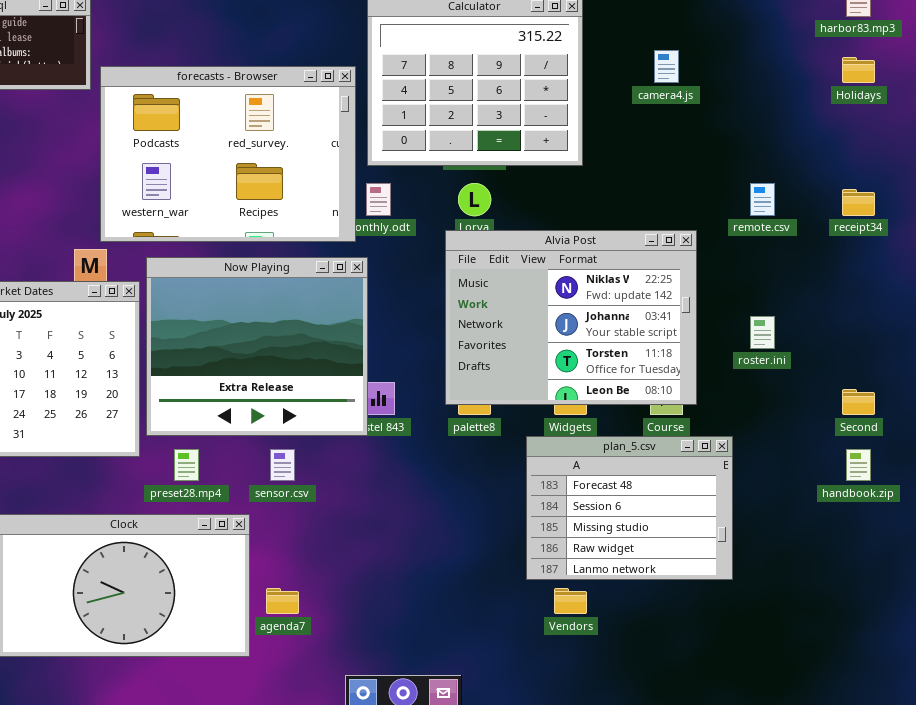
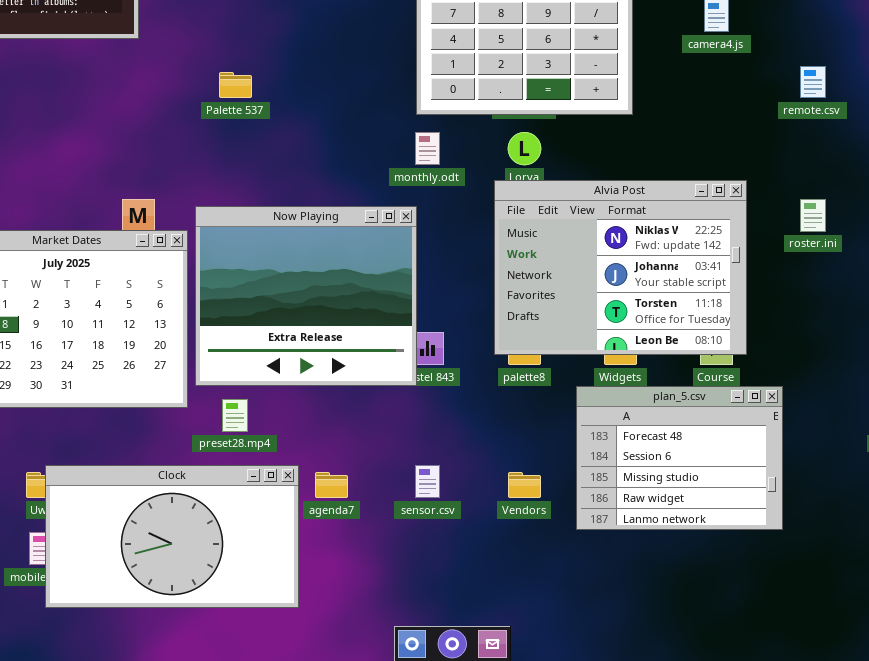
forecasts - Browser: [100,66,356,242] -> none, closed
remote.csv: [750,183,775,216] -> [800,66,826,98], moved
roster.ini: [750,316,775,349] -> [800,199,826,232], moved
sensor.csv: [270,449,295,481] -> [415,465,440,498], moved
agenda7: [266,588,299,614] -> [315,472,348,498], moved
Vendors: [554,588,587,614] -> [508,472,541,498], moved

